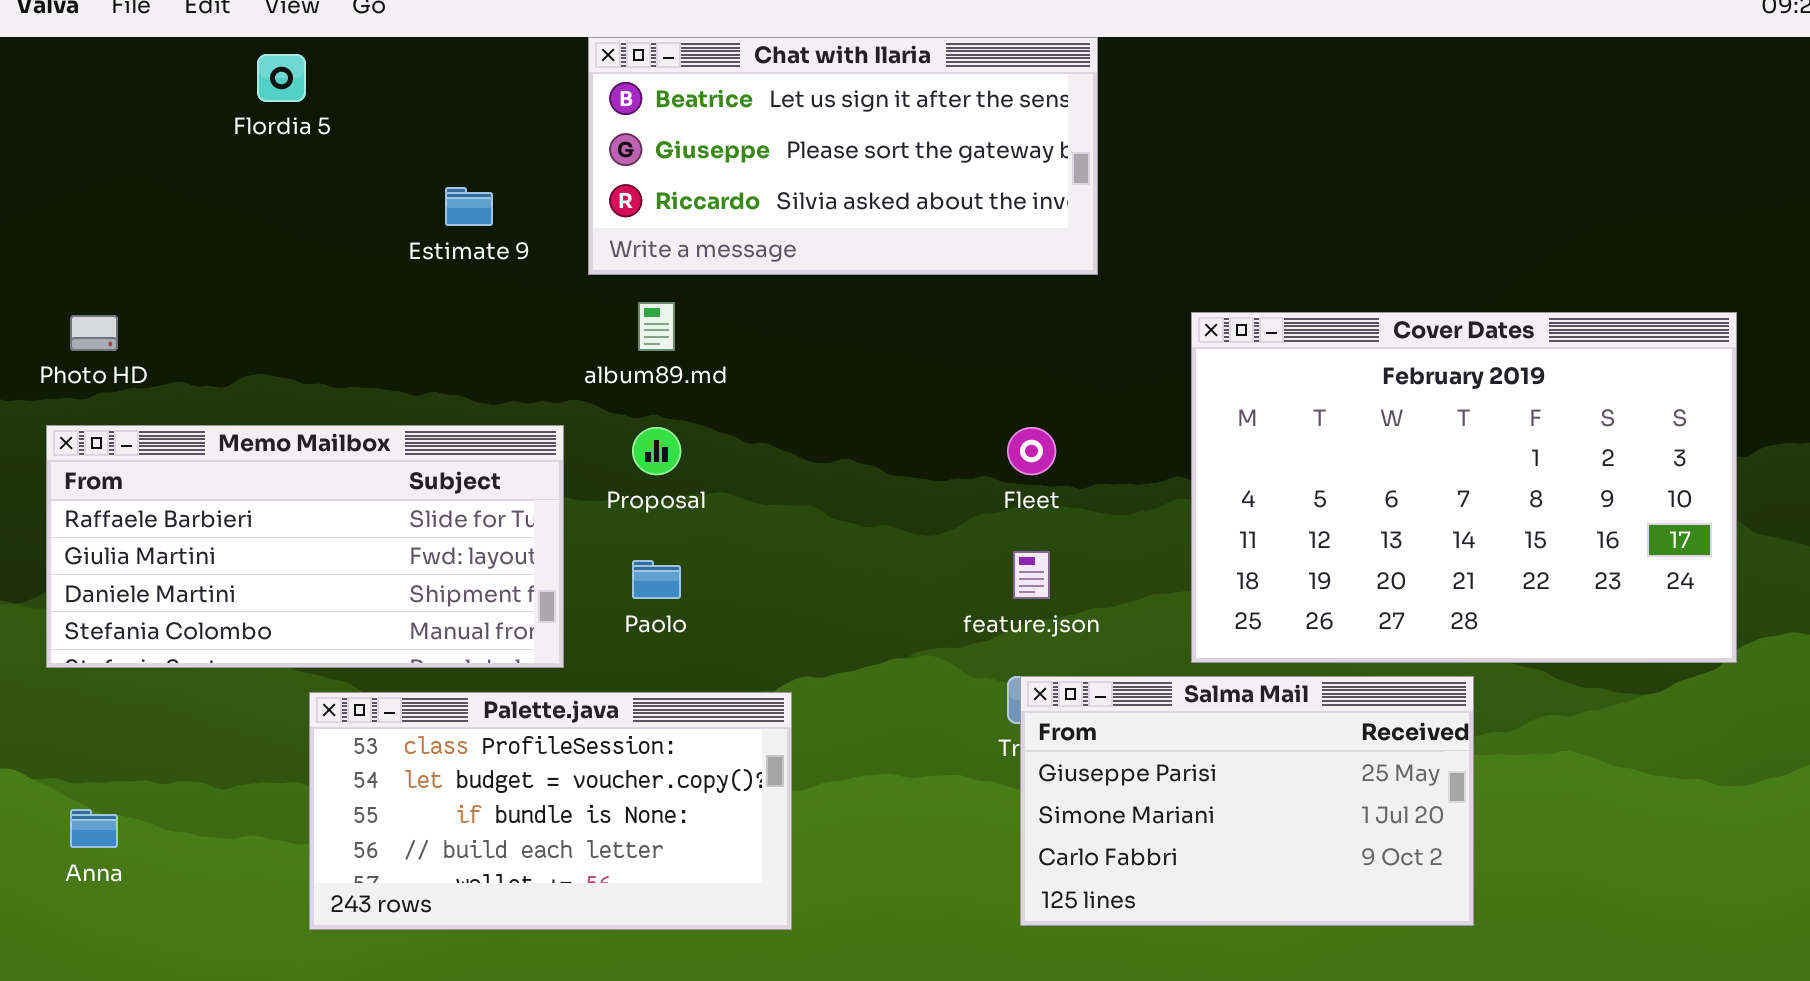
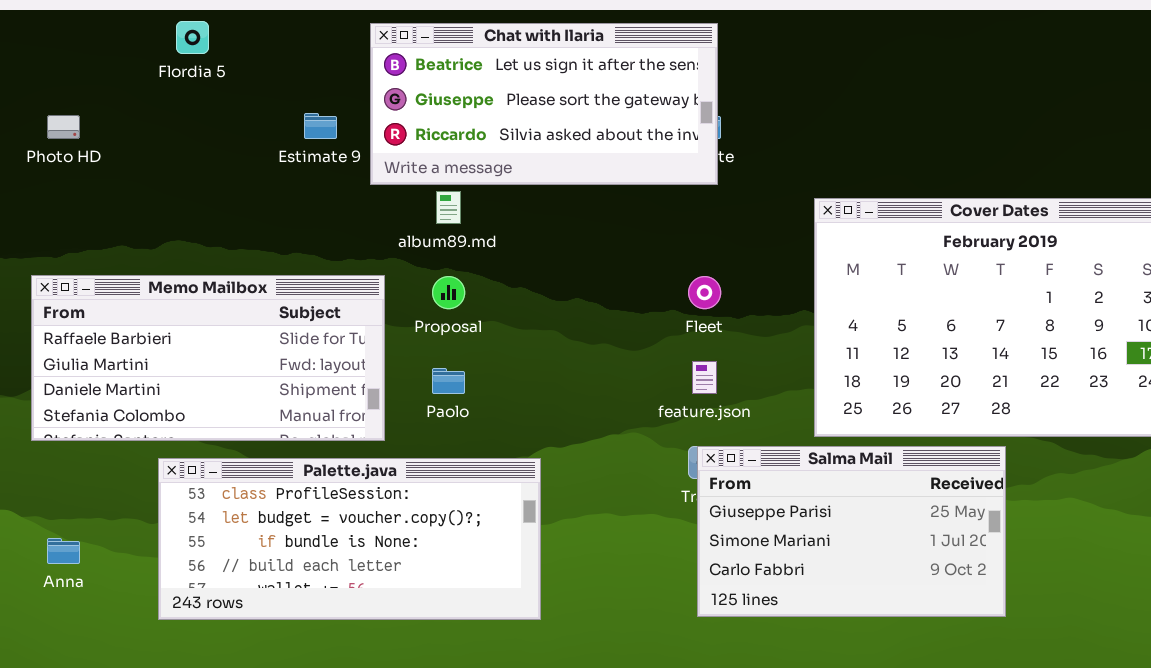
Chat with Ilaria: [588,37,1098,275] -> [370,23,718,185], moved
Photo HD: [70,315,118,351] -> [47,115,80,139], moved
Palette.java: [309,692,792,930] -> [158,458,541,620], resized

